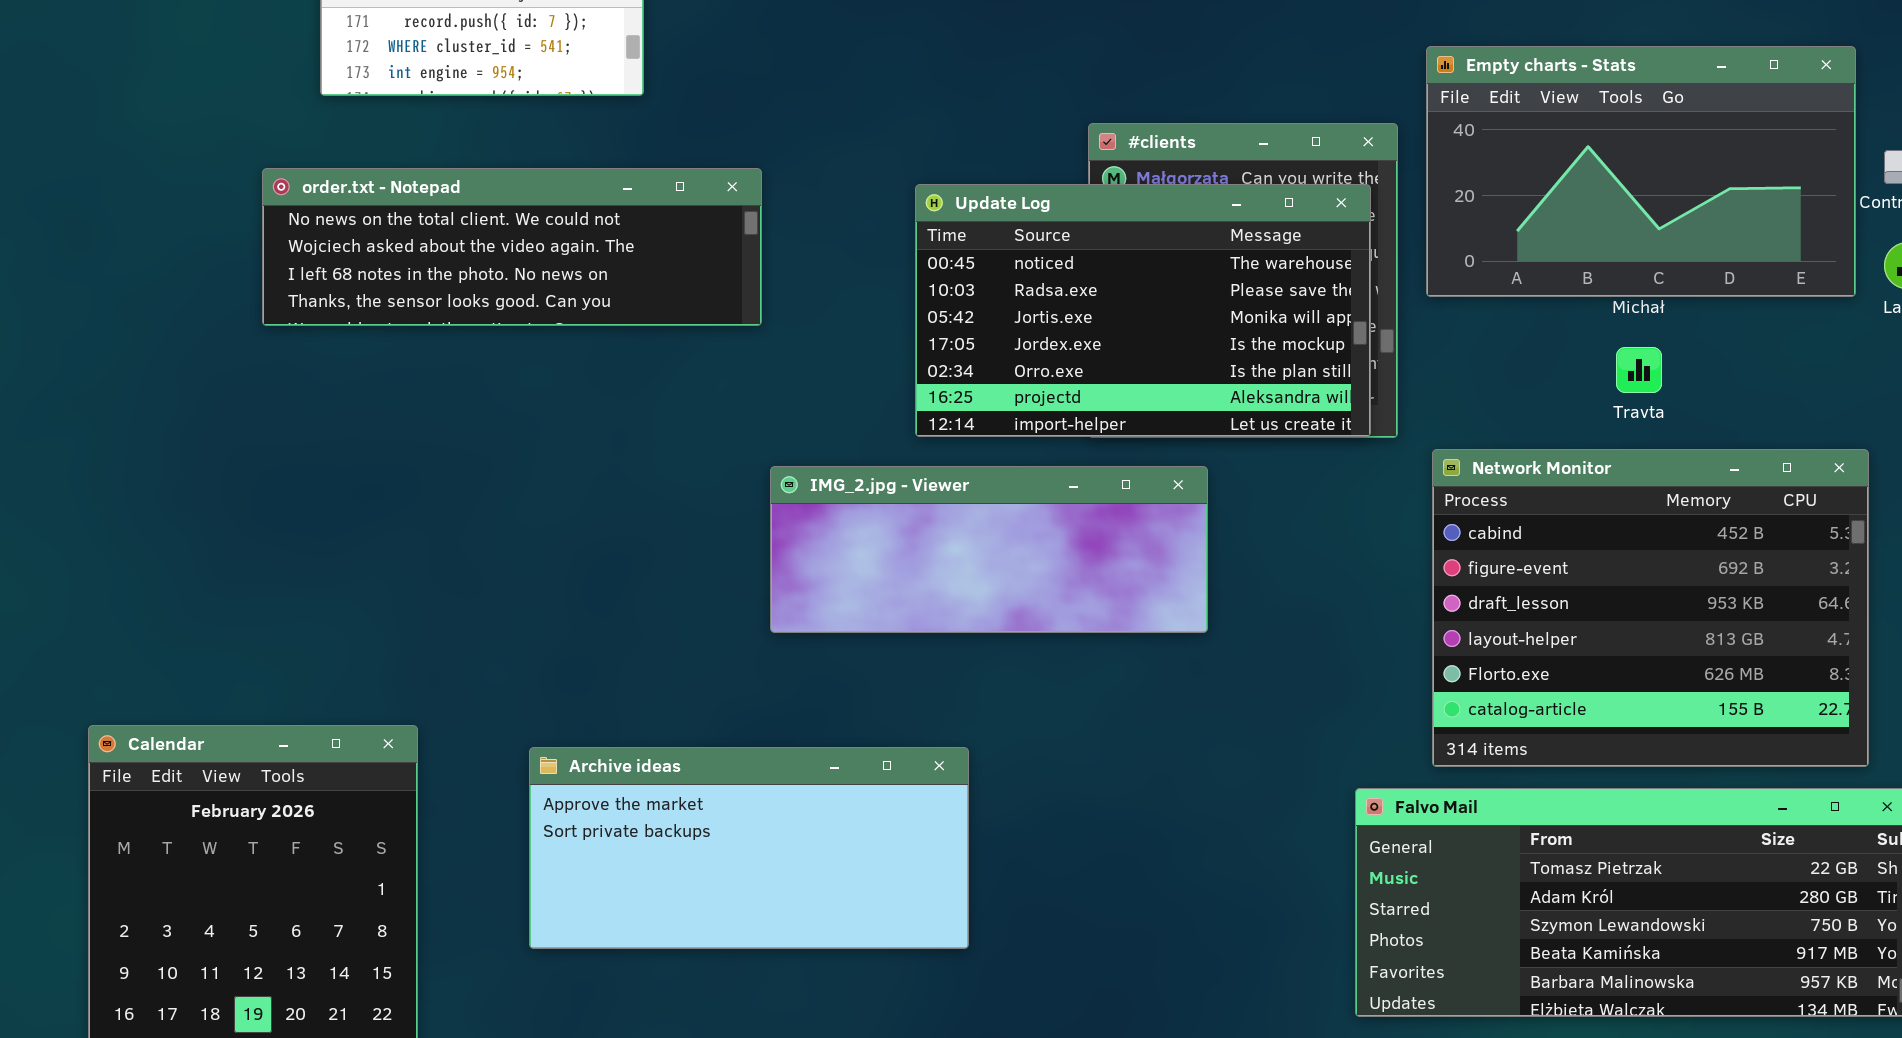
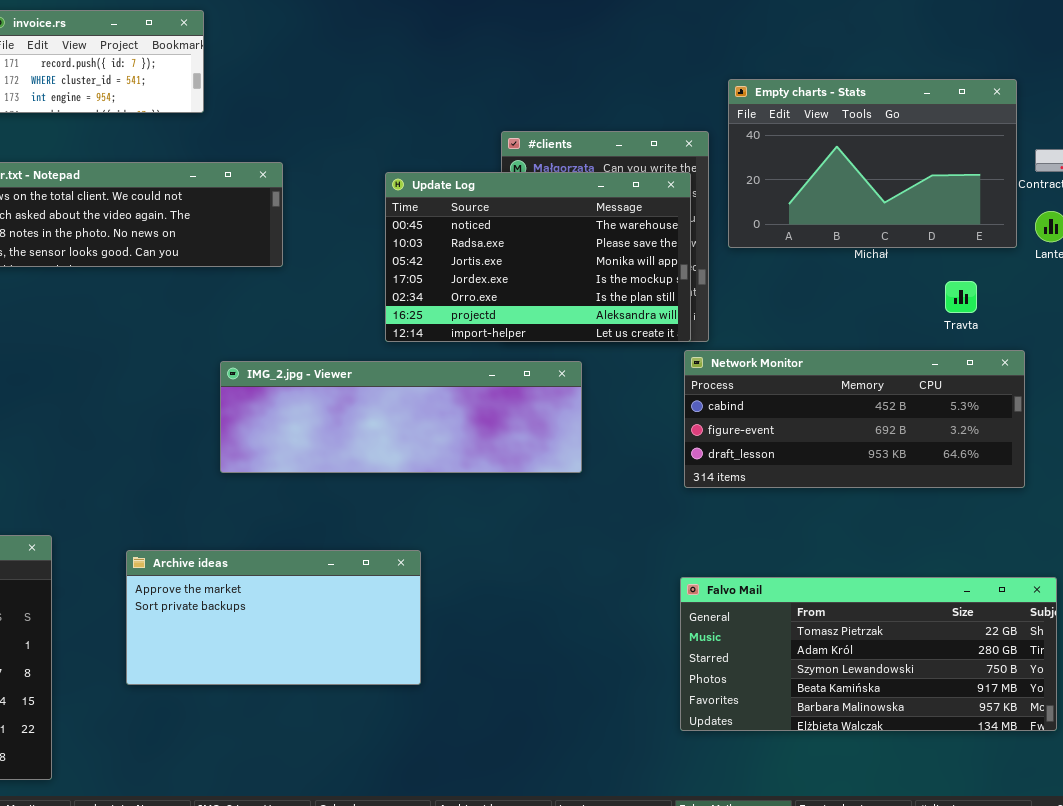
Travta: [1616,347,1662,393] -> [945,281,977,313], moved
Network Monitor: [1432,449,1869,767] -> [684,350,1025,488], resized
IMG_2.jpg - Viewer: [770,466,1208,633] -> [220,361,582,473], resized

